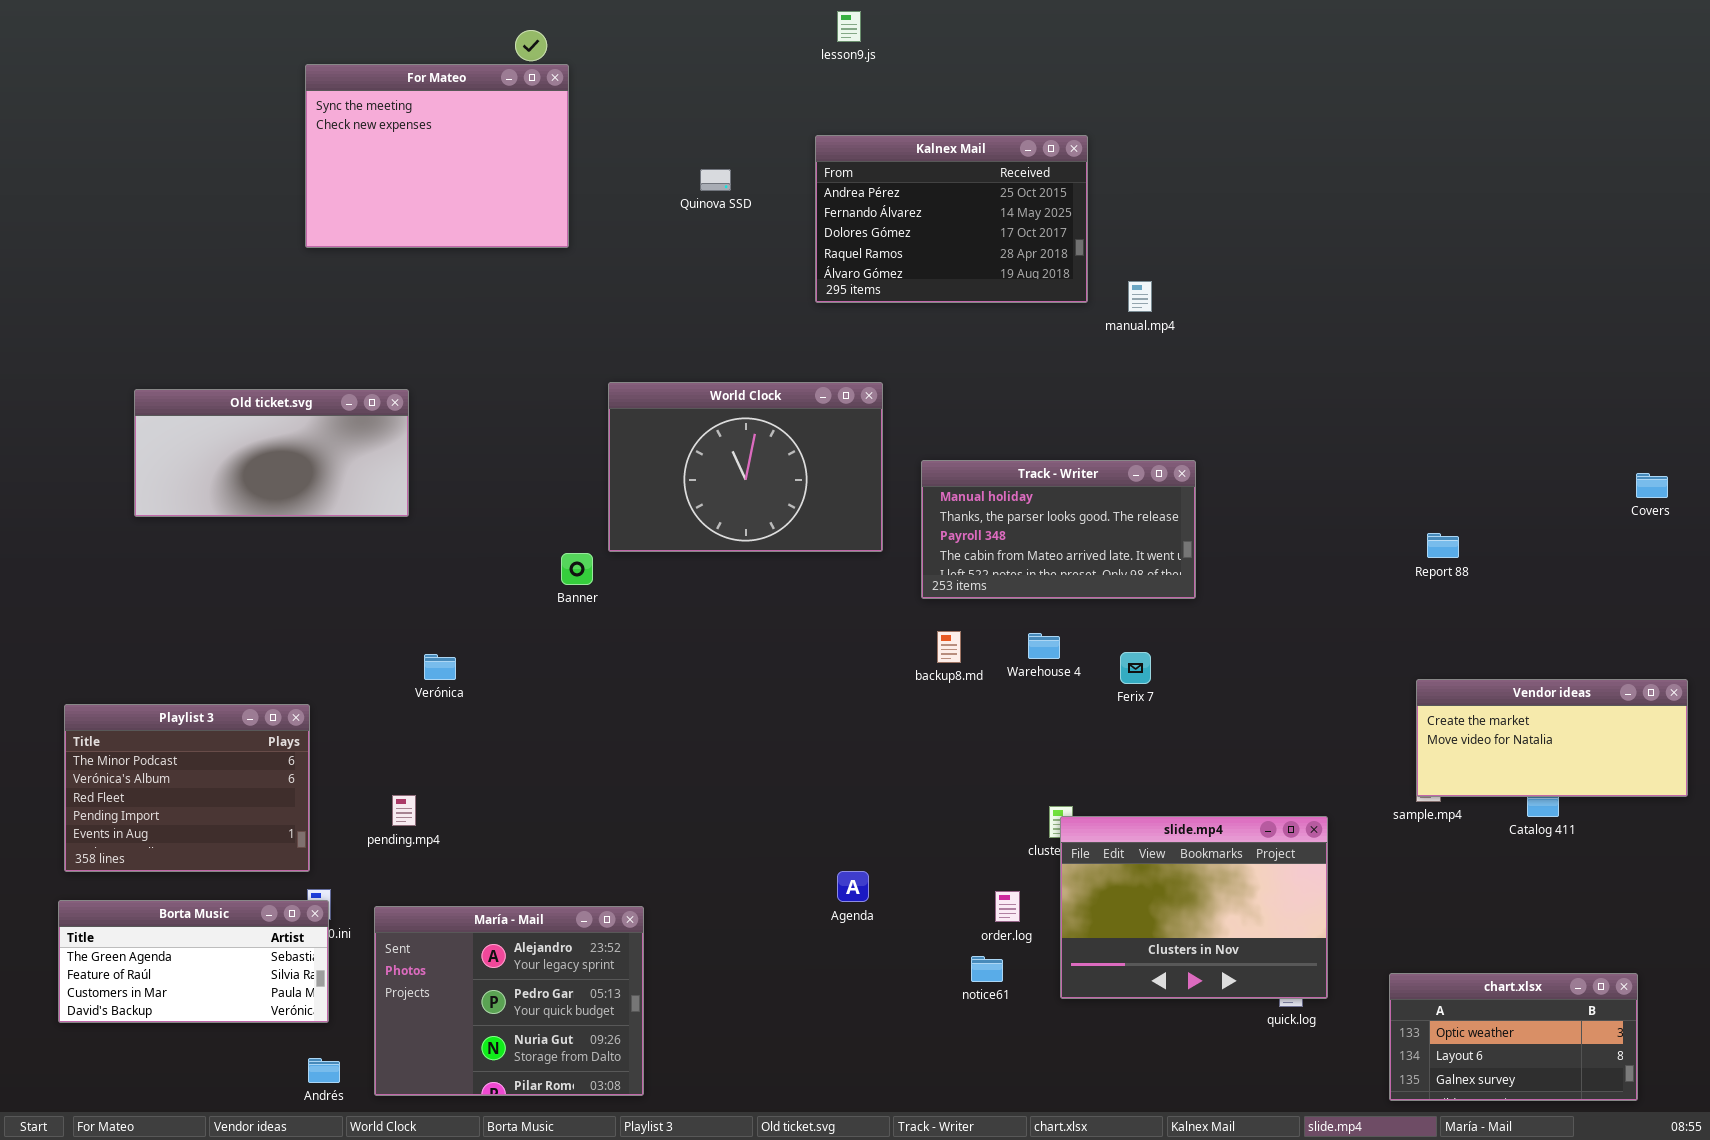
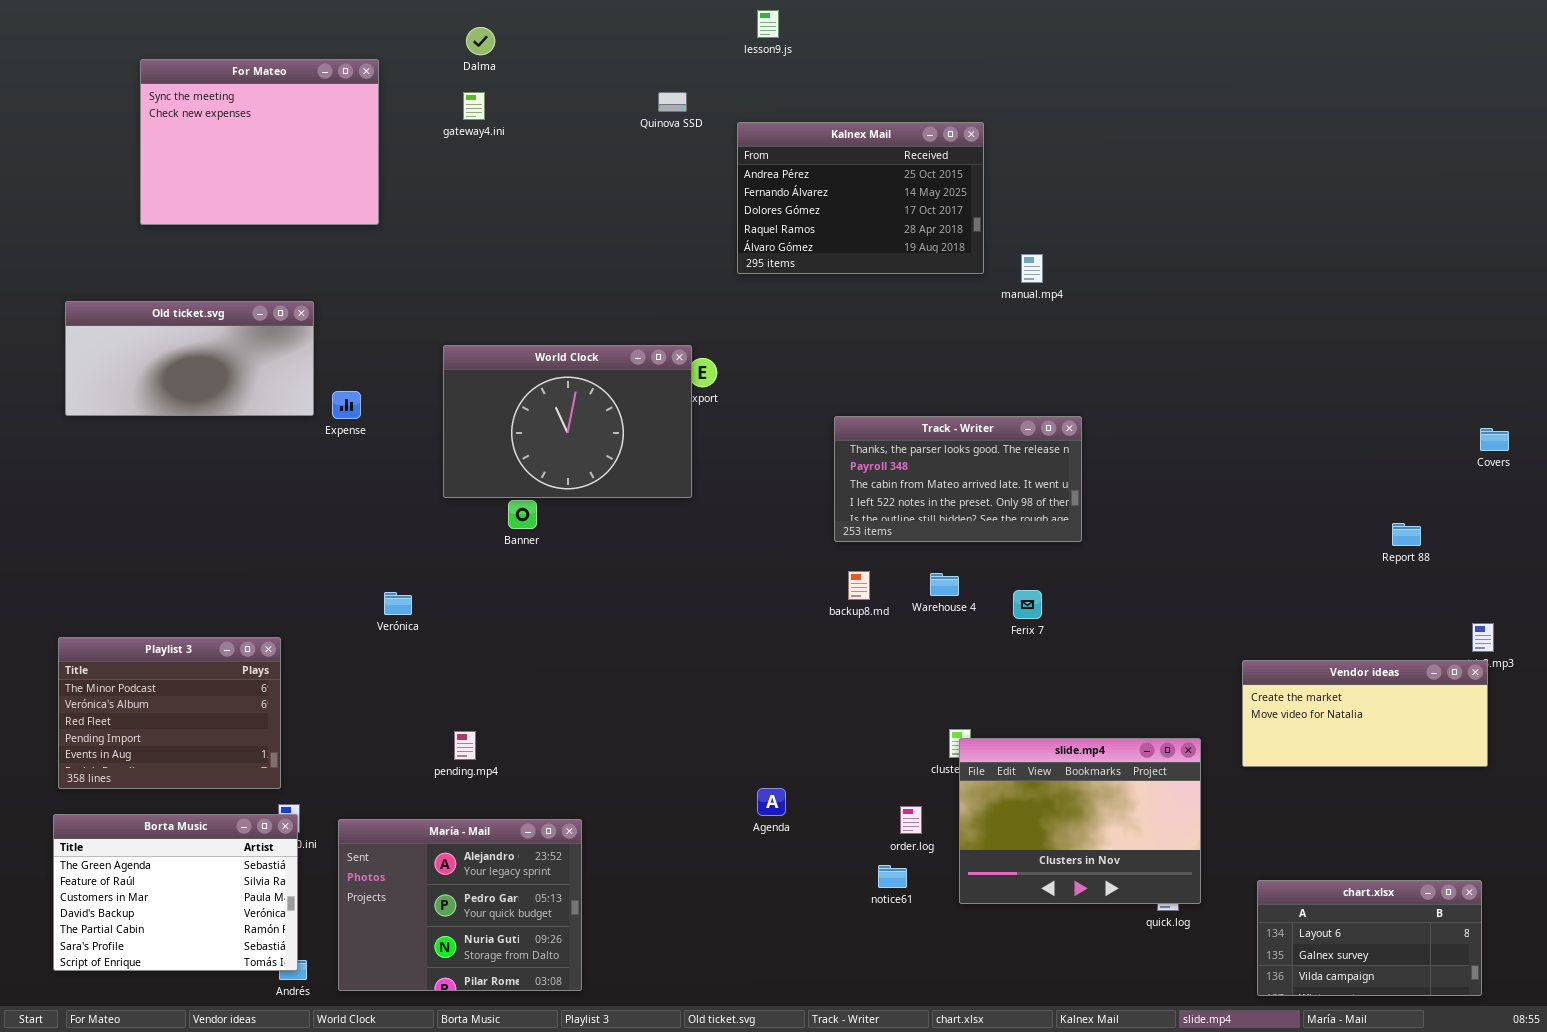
For Mateo: [305,64,569,248] -> [140,59,379,225], moved
Quinova SSD: [700,169,731,191] -> [658,92,687,112], moved
World Clock: [608,382,883,552] -> [443,345,692,498], moved
Old ticket.svg: [134,389,409,517] -> [65,301,314,416], moved
Track - Writer: [921,460,1196,599] -> [834,416,1082,542], scrolled down 1 row
Report 88: [1427,533,1459,558] -> [1392,523,1421,546], moved
Vendor ideas: [1416,679,1688,797] -> [1242,660,1488,767], moved
pending.mp4: [392,795,416,826] -> [454,731,476,760], moved
Borta Music: [58,900,329,1023] -> [53,814,298,971], resized
chart.xlsx: [1389,973,1638,1101] -> [1257,880,1482,996], scrolled down 1 row

